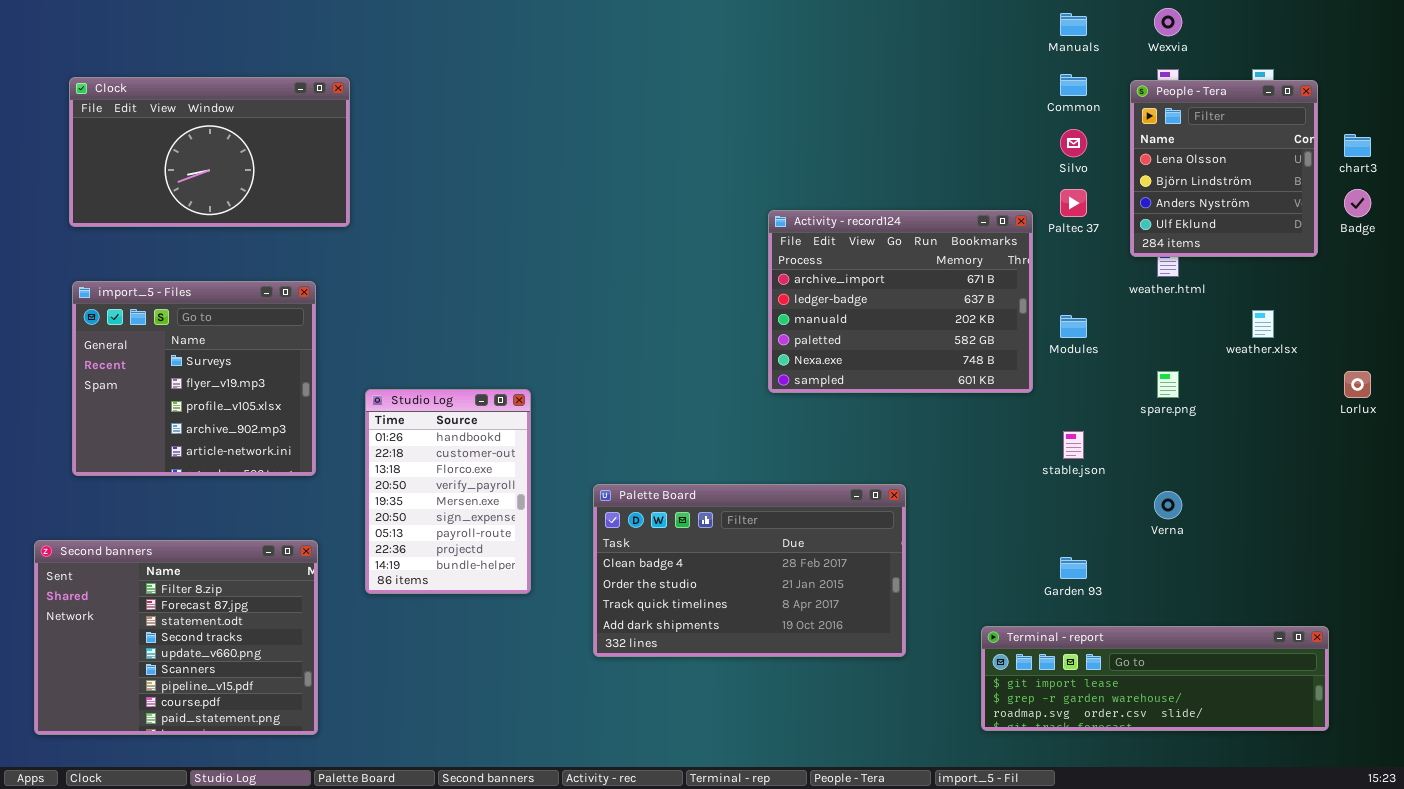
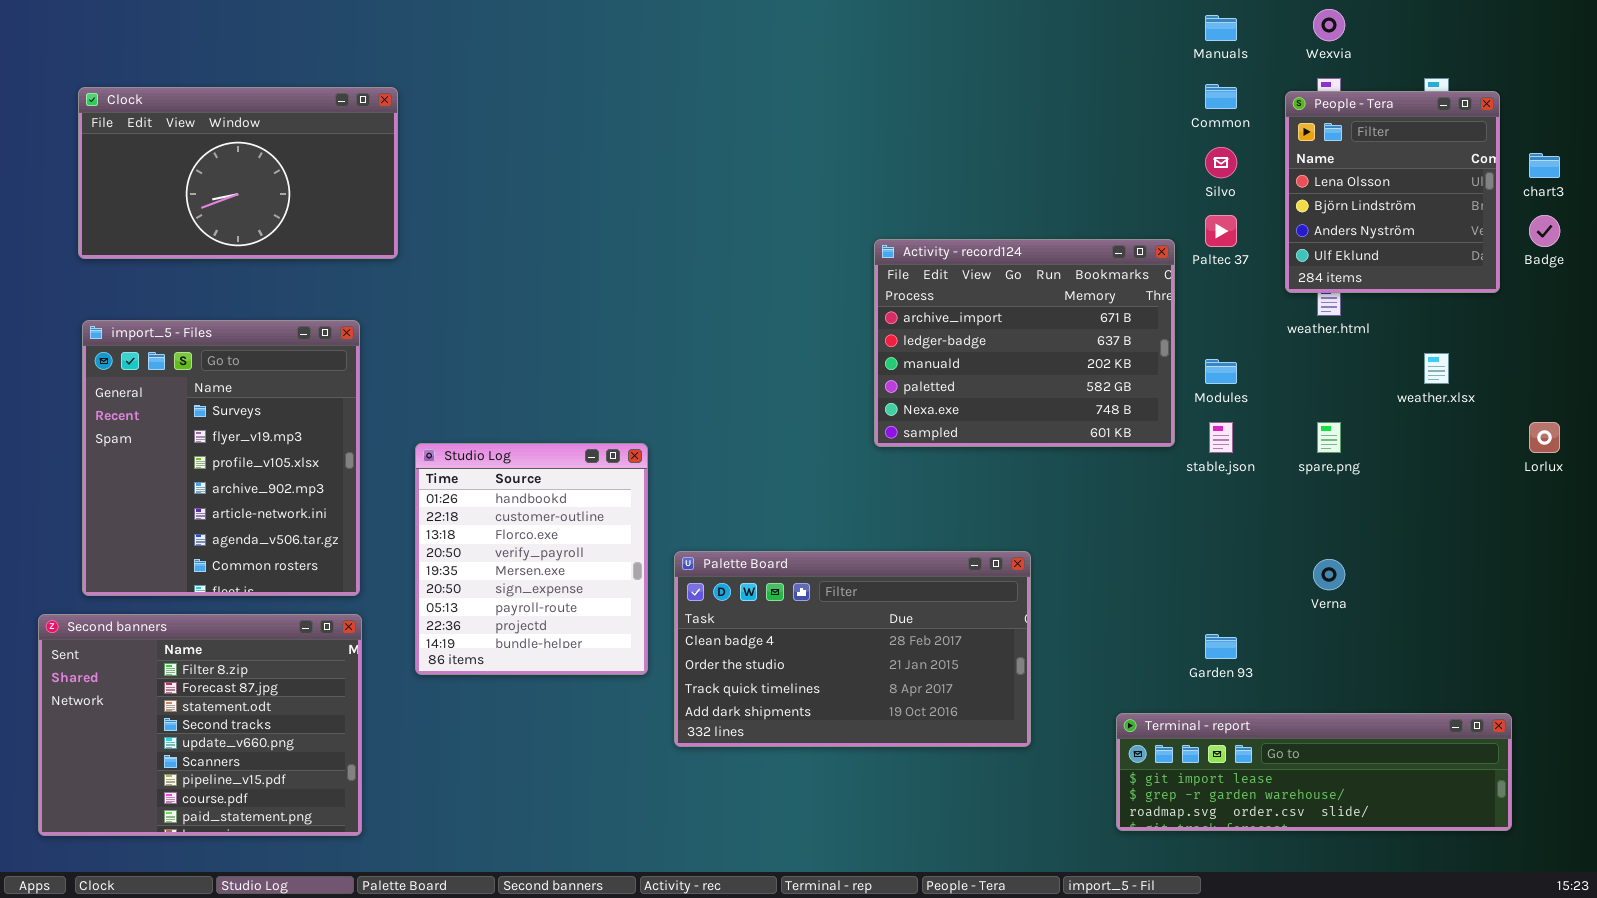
import_5 - Files: [72,281,316,476] -> [82,320,360,596], resized
Studio Log: [365,389,531,594] -> [415,443,648,675], resized
stable.json: [1063,431,1084,459] -> [1209,422,1233,453], moved

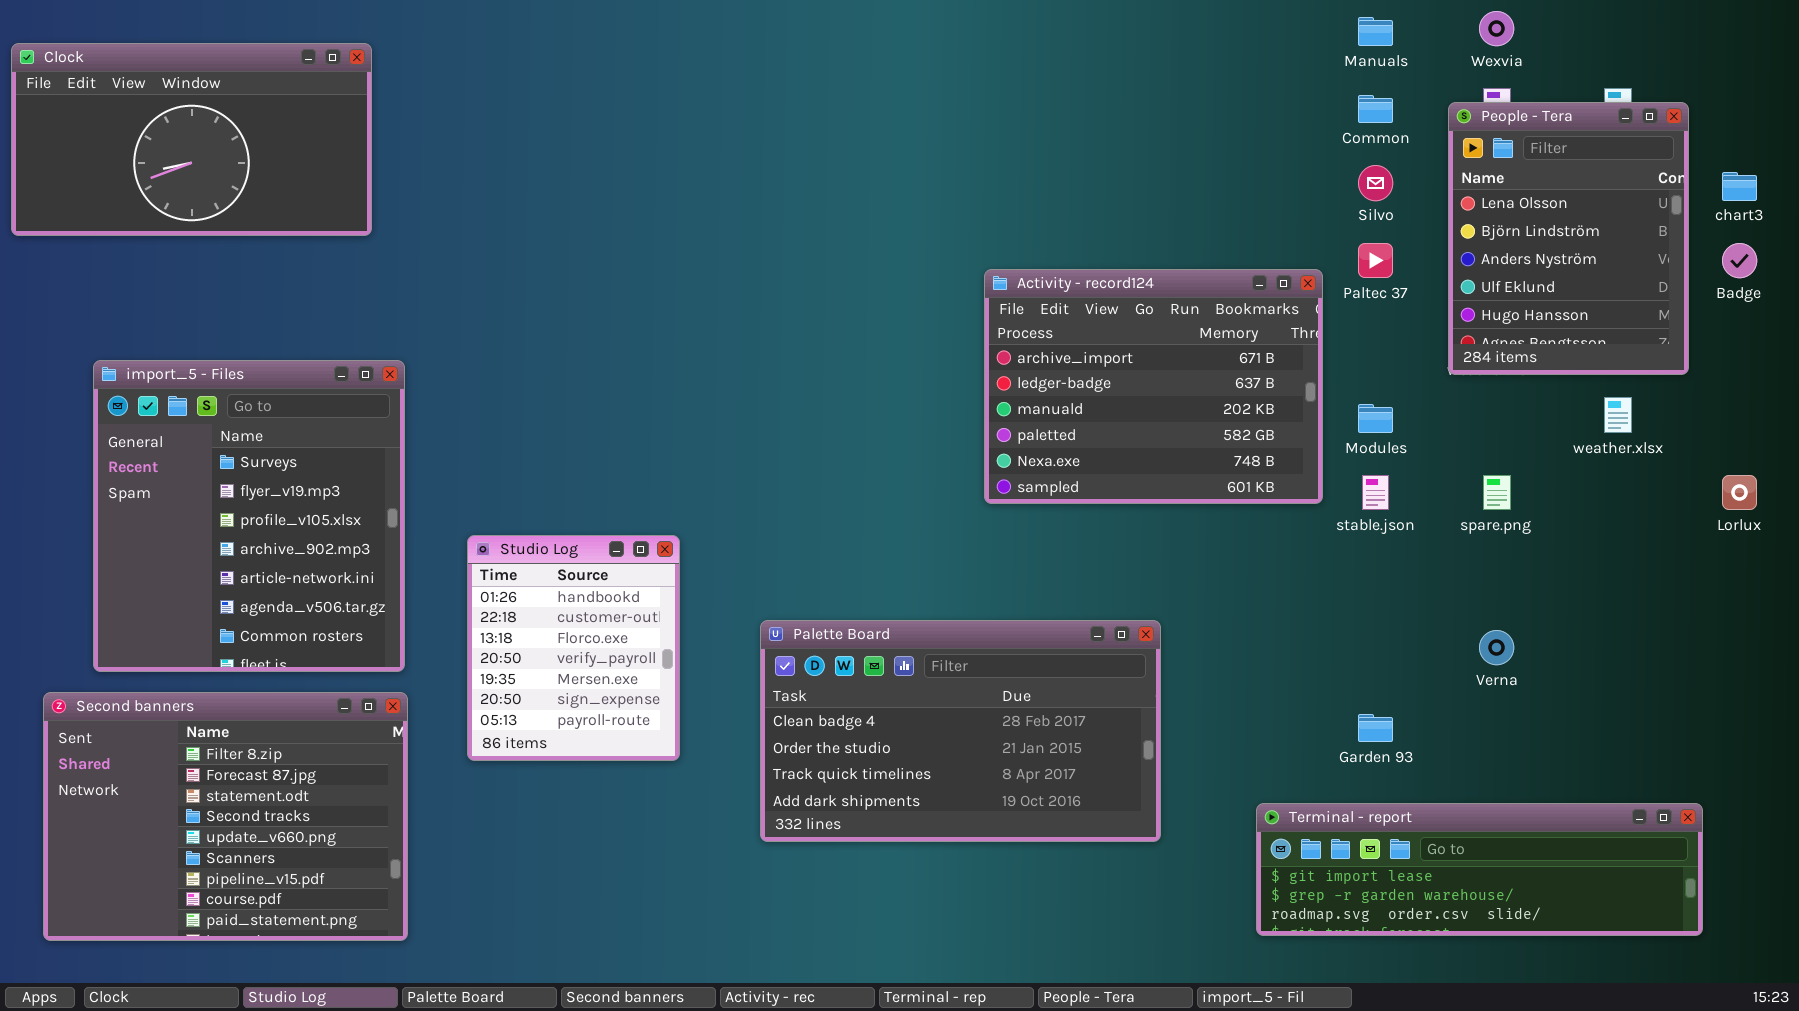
Clock: [78,87,398,259] -> [11,43,372,236], moved
People - Tera: [1285,91,1500,293] -> [1448,102,1689,375], resized
Studio Log: [415,443,648,675] -> [467,535,680,761], resized

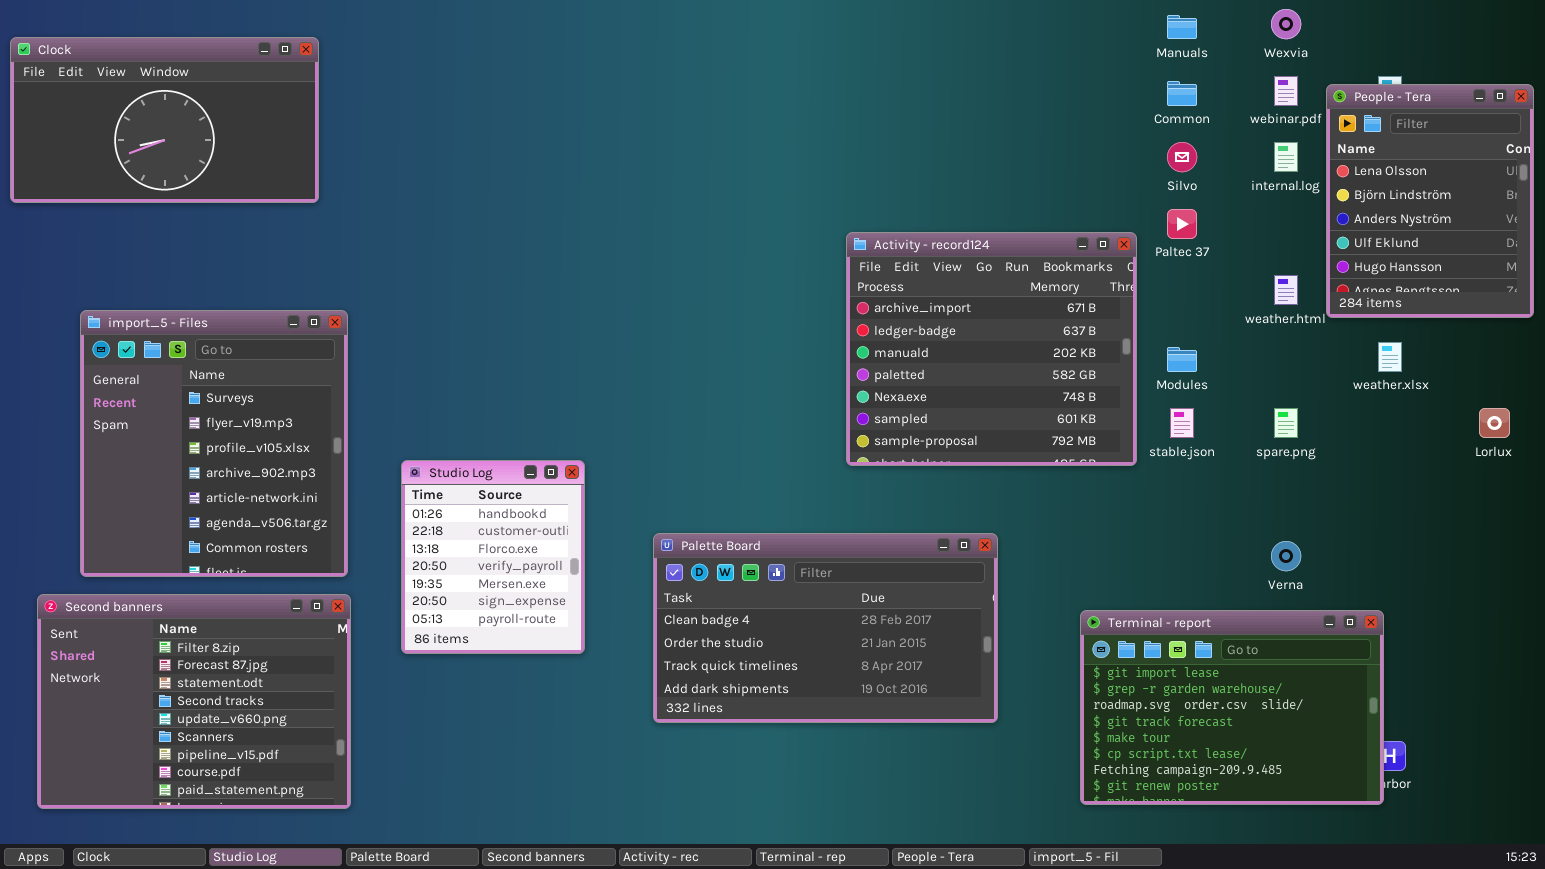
People - Tera: [1448,102,1689,375] -> [1326,84,1534,318], moved
Activity - record124: [984,269,1323,504] -> [846,232,1137,466], resized
Terminal - report: [1256,803,1703,936] -> [1080,610,1384,805], resized

